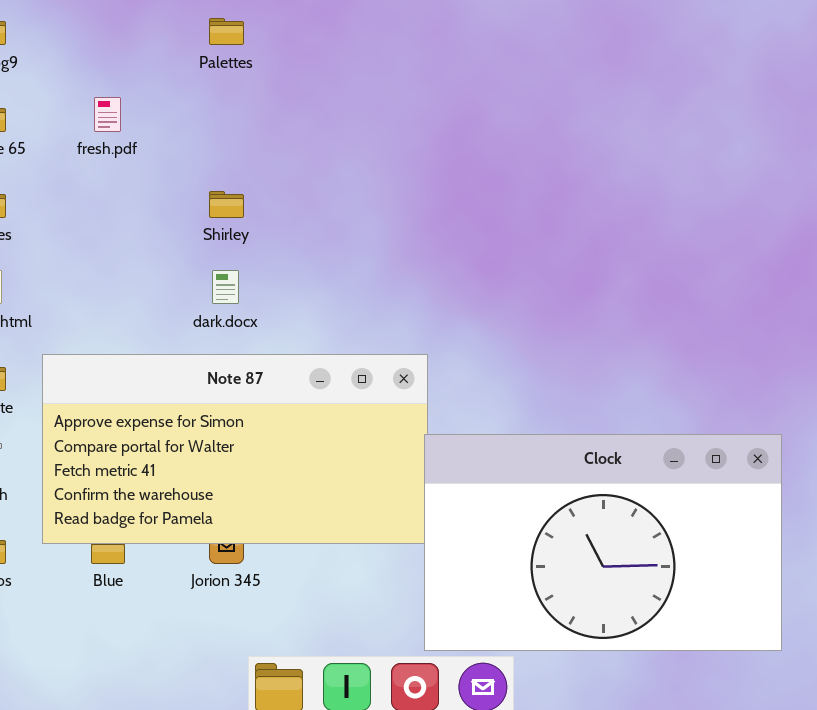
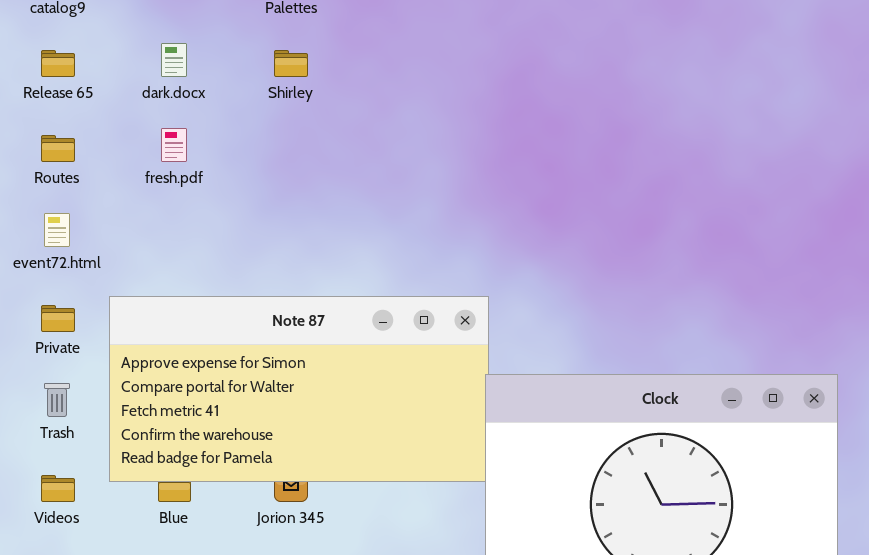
fresh.pdf: [94,97,121,132] -> [161,128,187,162], moved
Shirley: [209,191,244,218] -> [274,50,308,77], moved
dark.docx: [212,270,239,304] -> [161,43,187,77], moved

